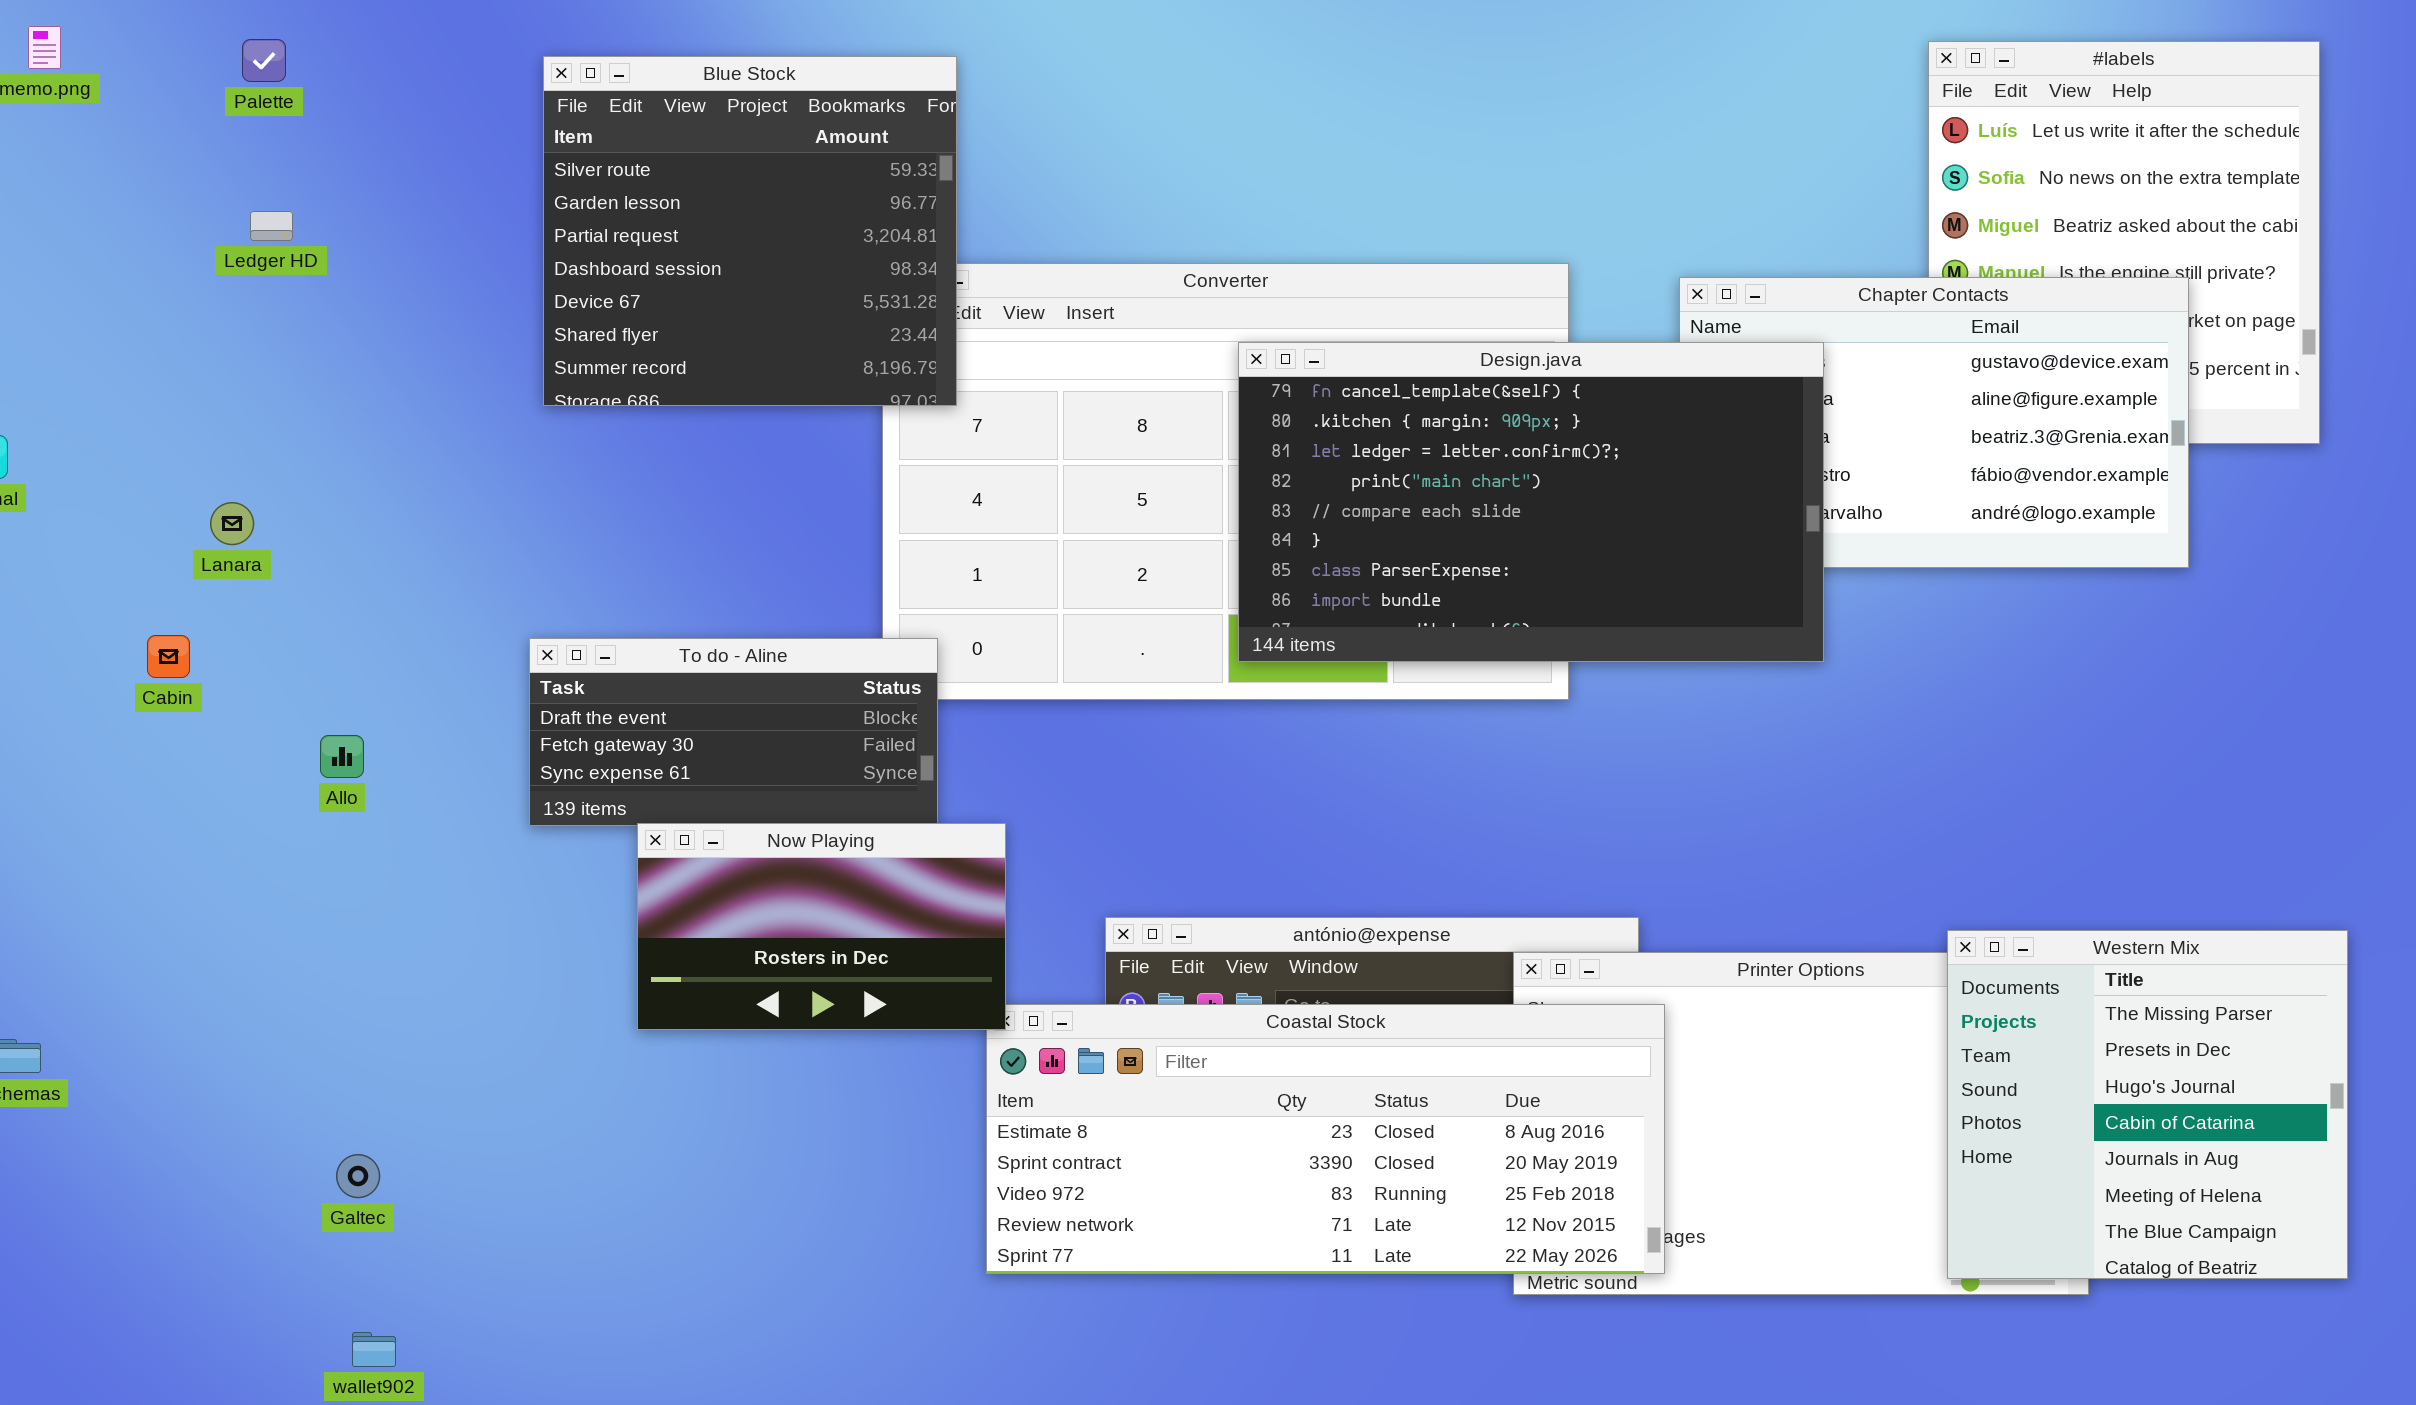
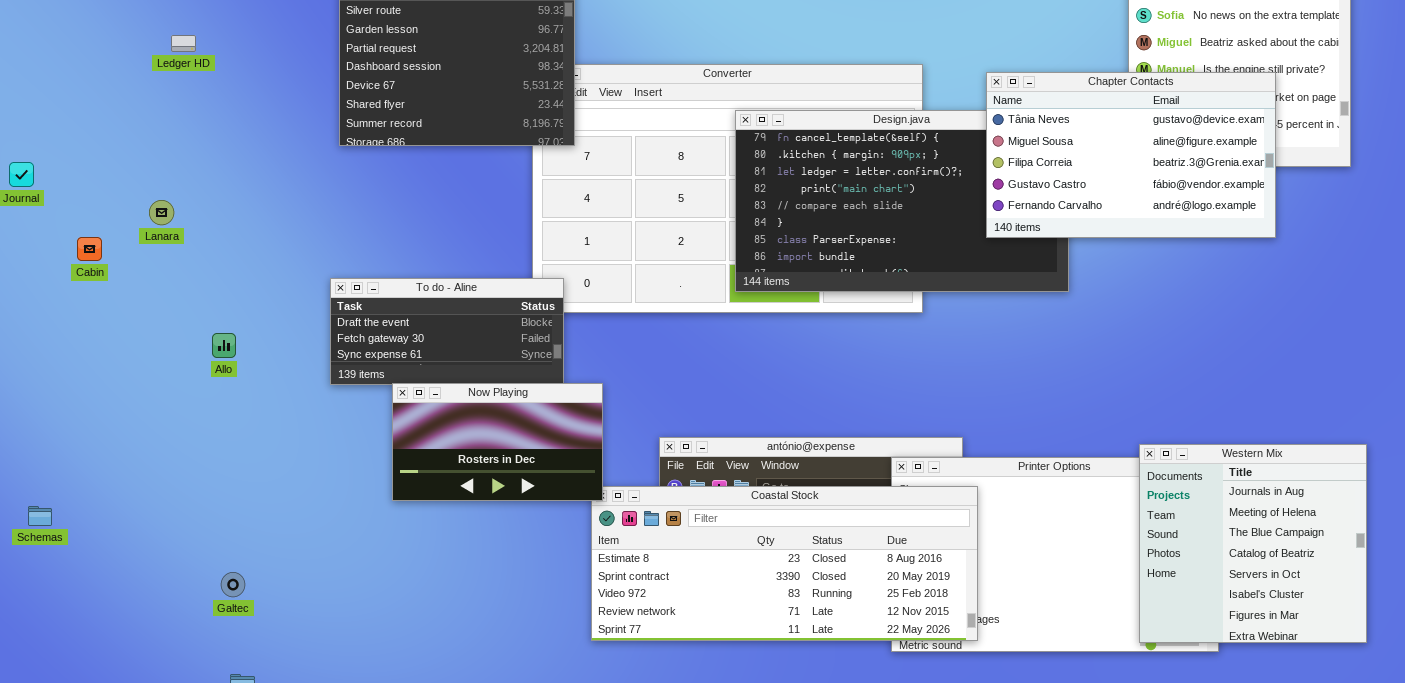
Chapter Contacts: [1679,277,2189,568] -> [986,72,1276,238], raised
Cabin: [147,635,190,678] -> [77,237,102,261], moved
Western Mix: [1947,930,2348,1279] -> [1139,444,1367,643], scrolled down 4 rows

